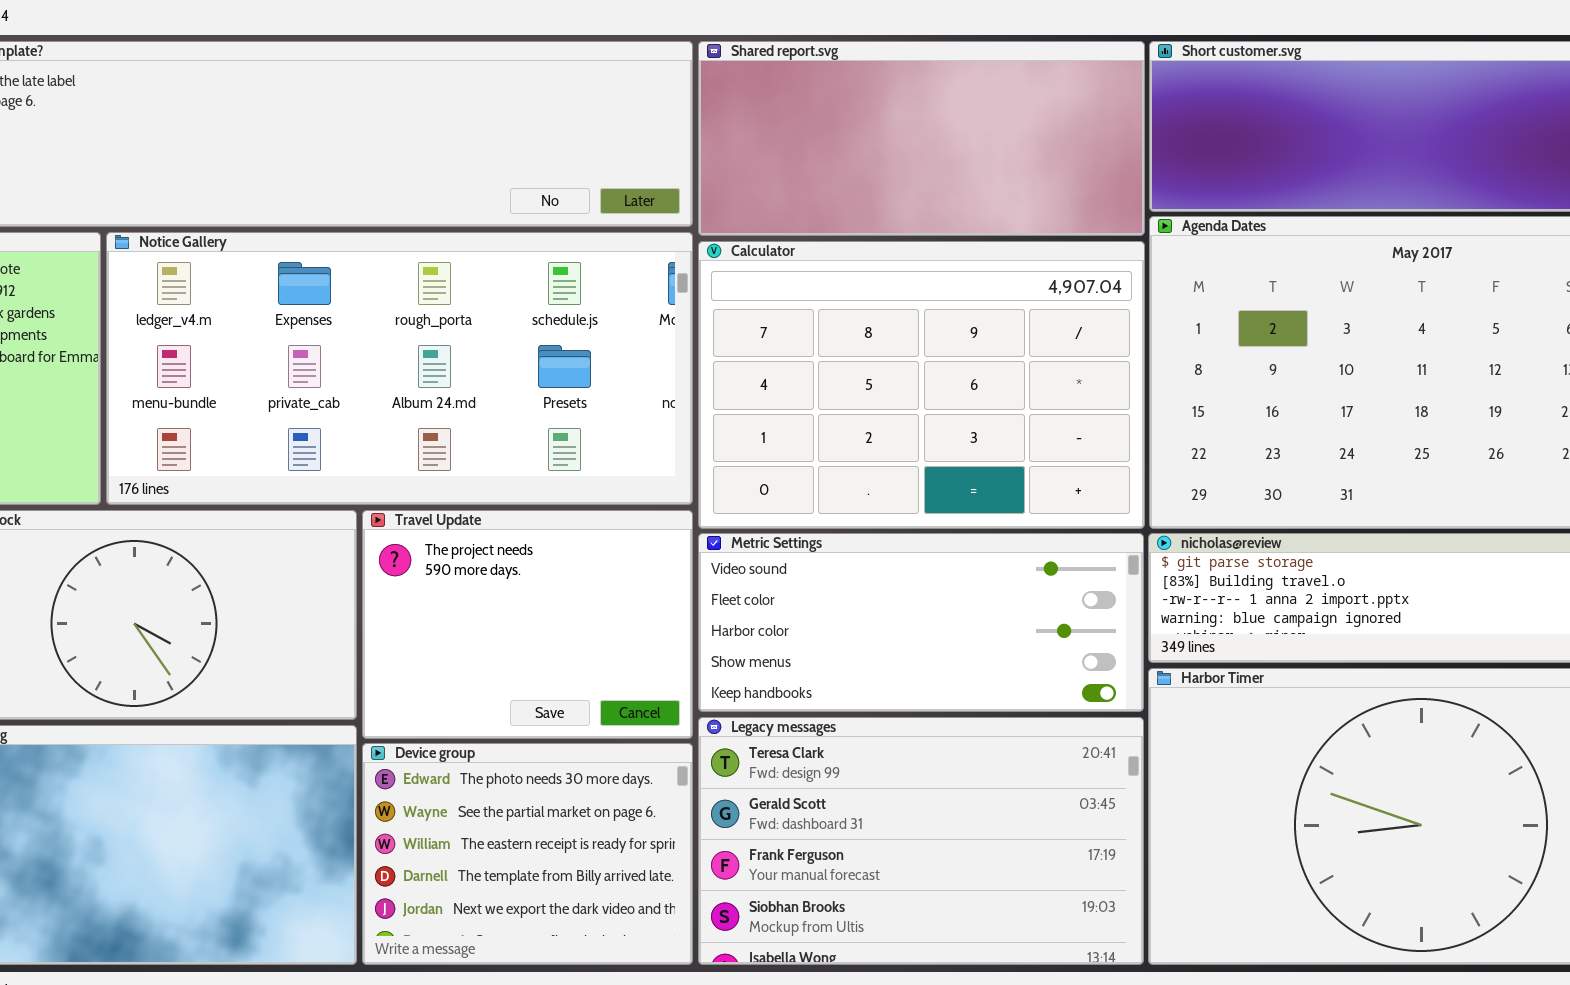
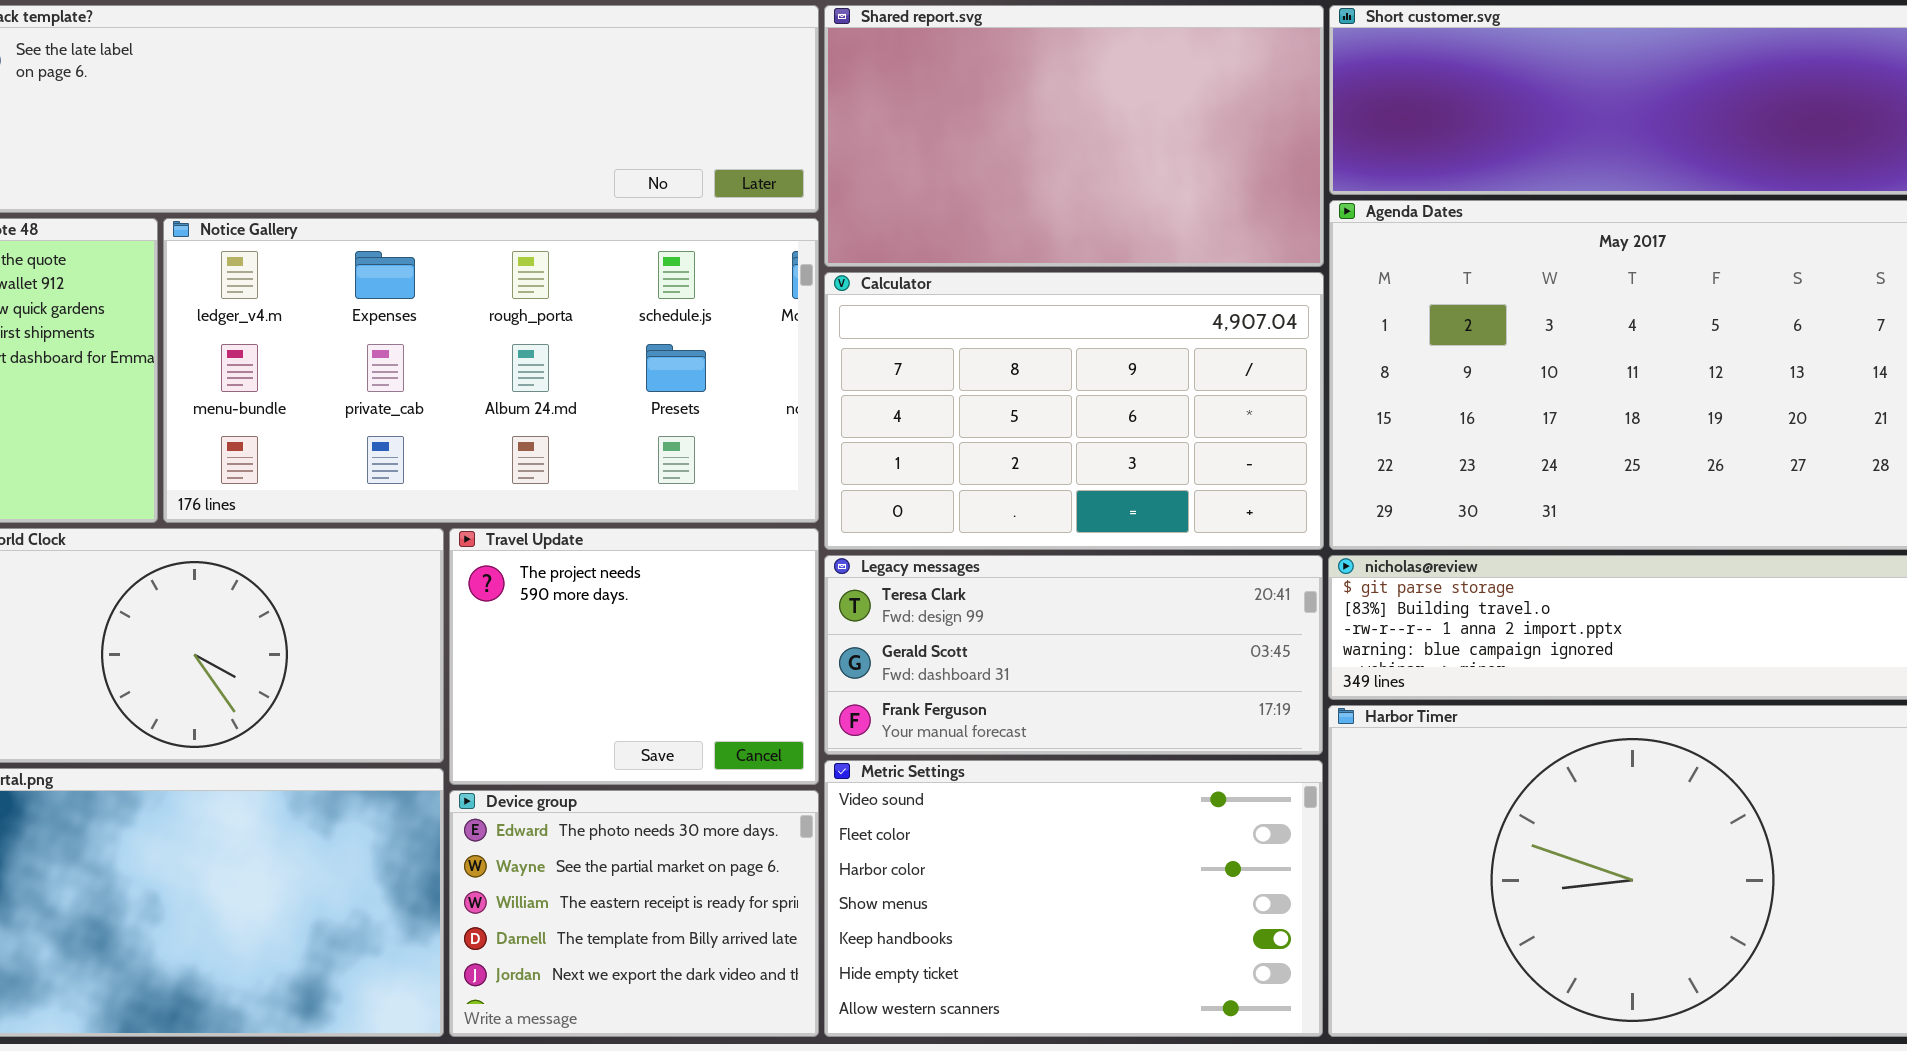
Shared report.svg: [698,41,1145,236] -> [824,5,1324,267], resized
Calculator: [698,241,1145,529] -> [824,272,1324,550], resized
Metric Settings: [698,533,1144,712] -> [824,760,1323,1037], moved, resized
Legacy messages: [698,717,1144,965] -> [824,555,1323,755], moved, resized

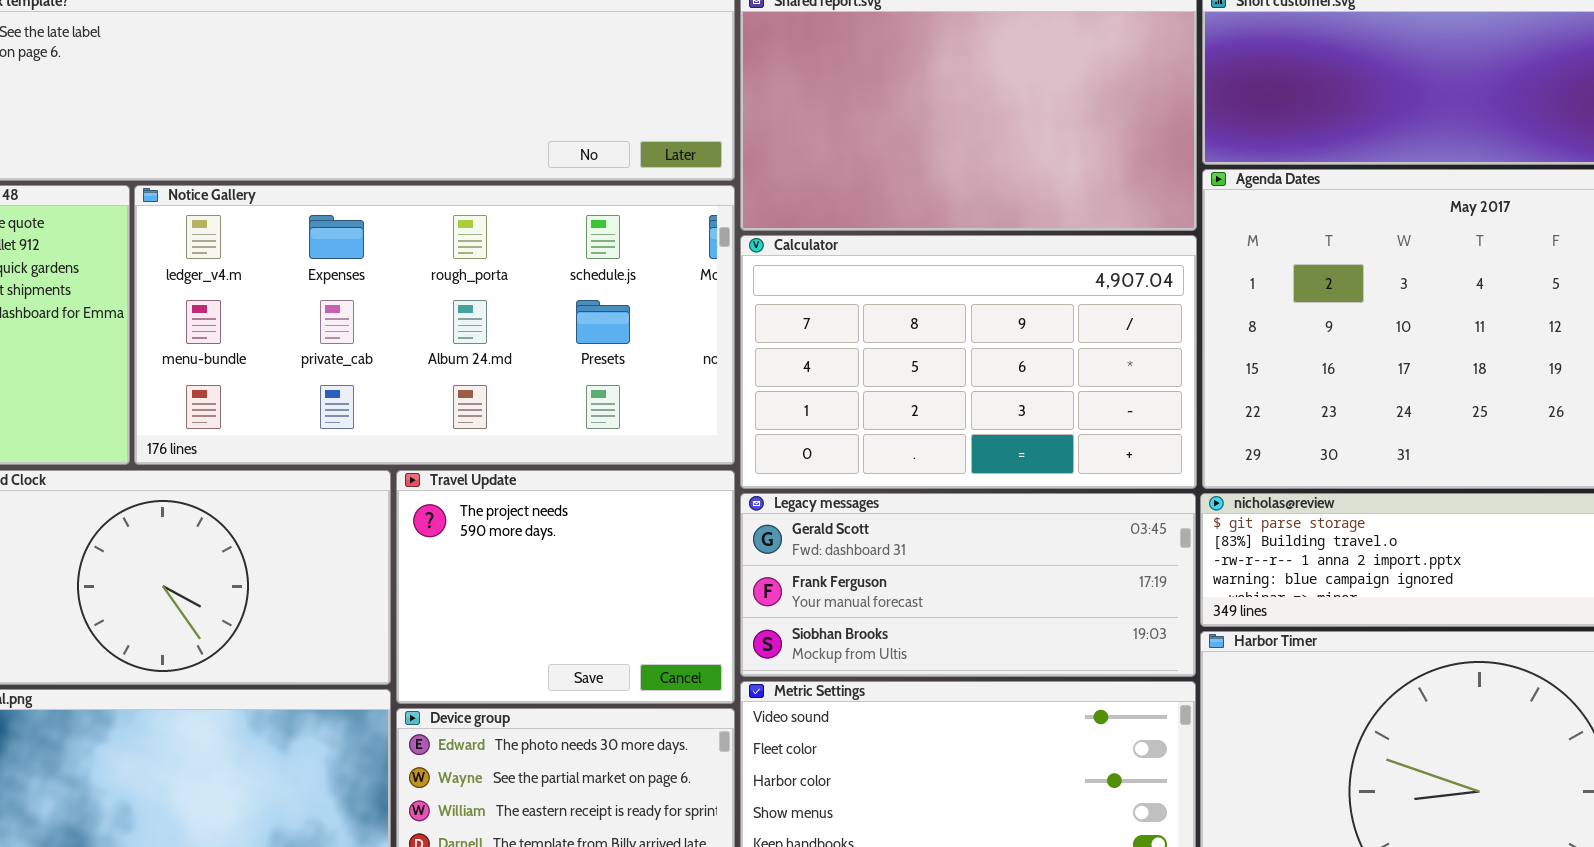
Legacy messages: [824,555,1323,755] -> [740,493,1196,677], scrolled down 1 row

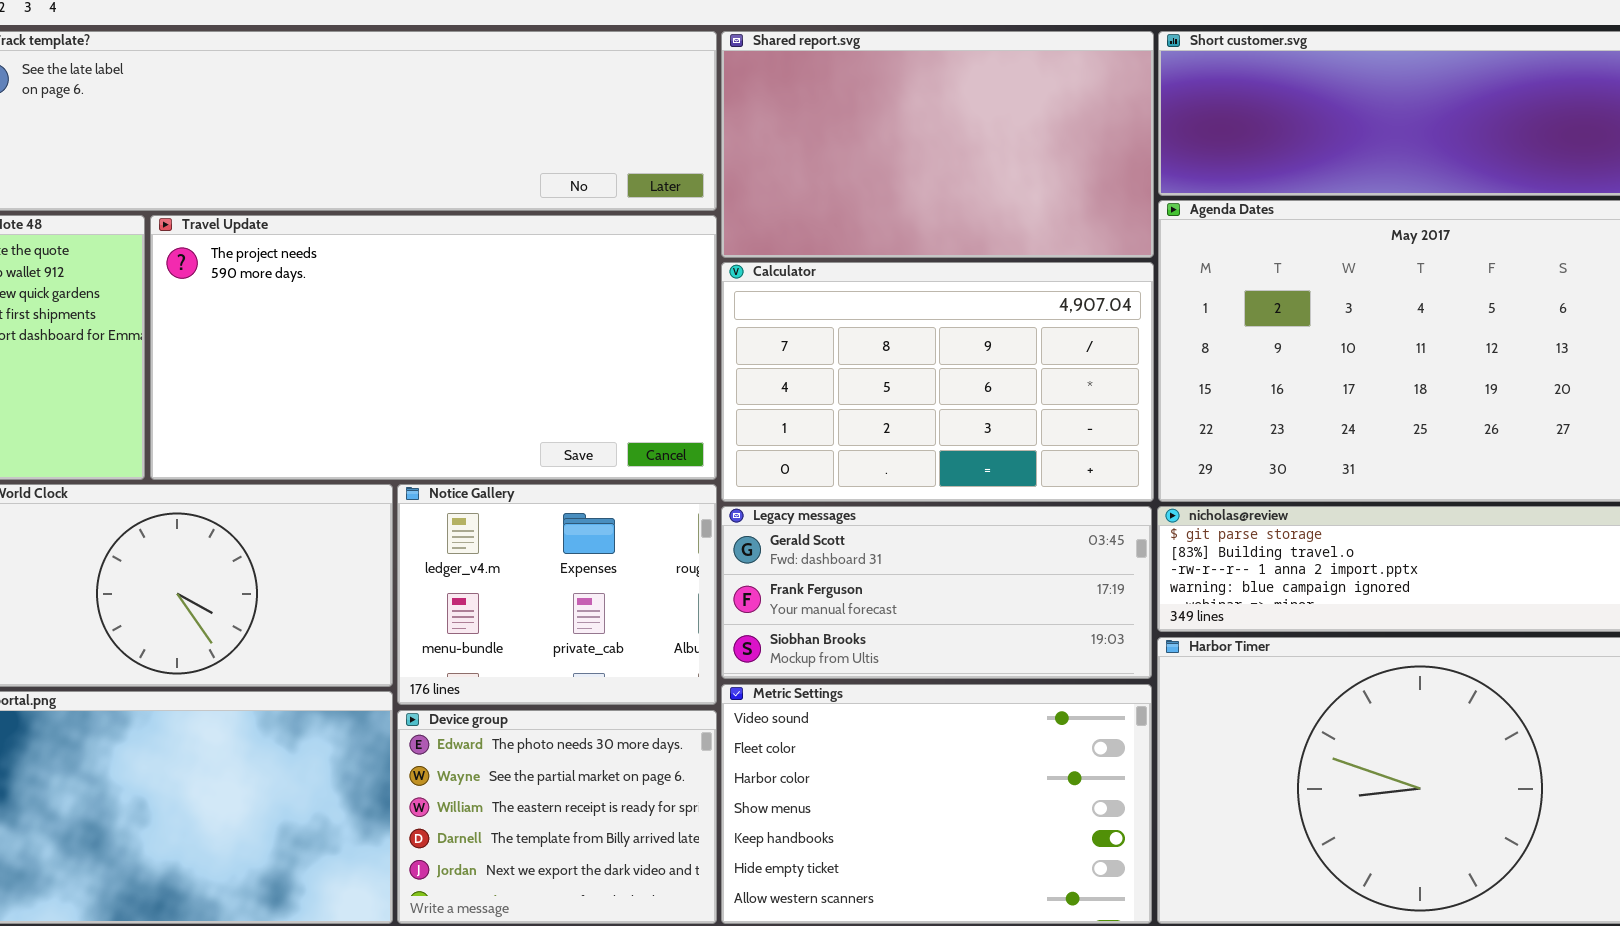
Notice Gallery: [134,185,735,465] -> [397,484,717,705], moved, resized
Travel Update: [396,470,735,704] -> [150,215,717,480], moved, resized

